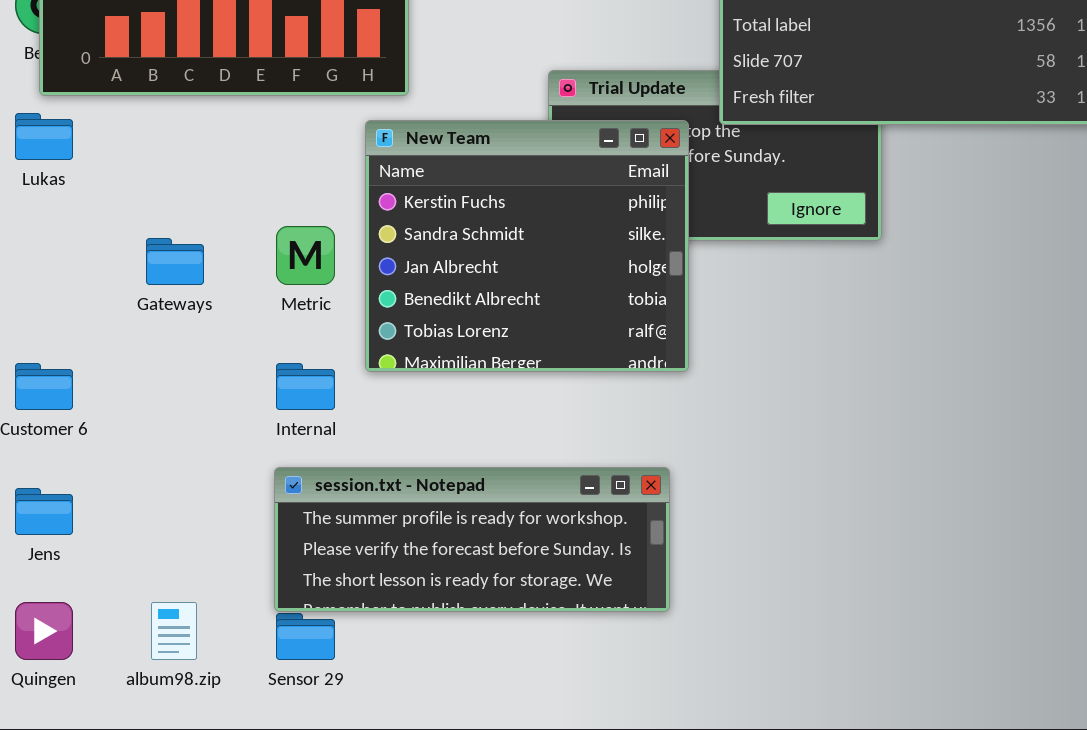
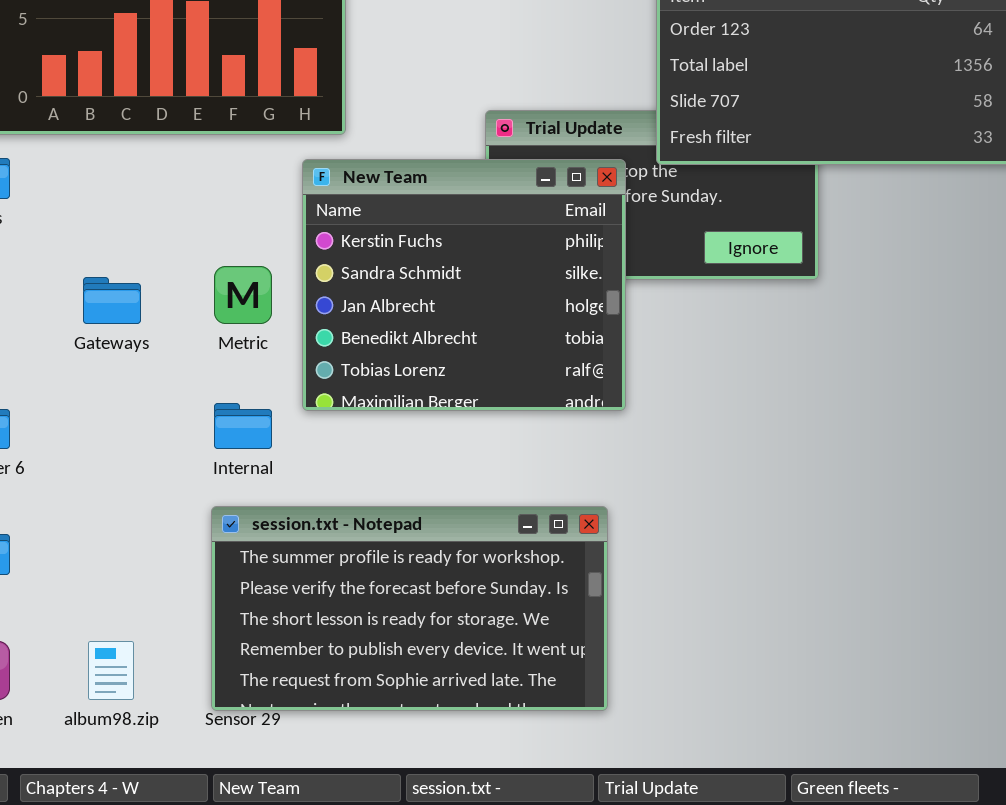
session.txt - Notepad: [274,467,670,612] -> [211,506,608,711], resized

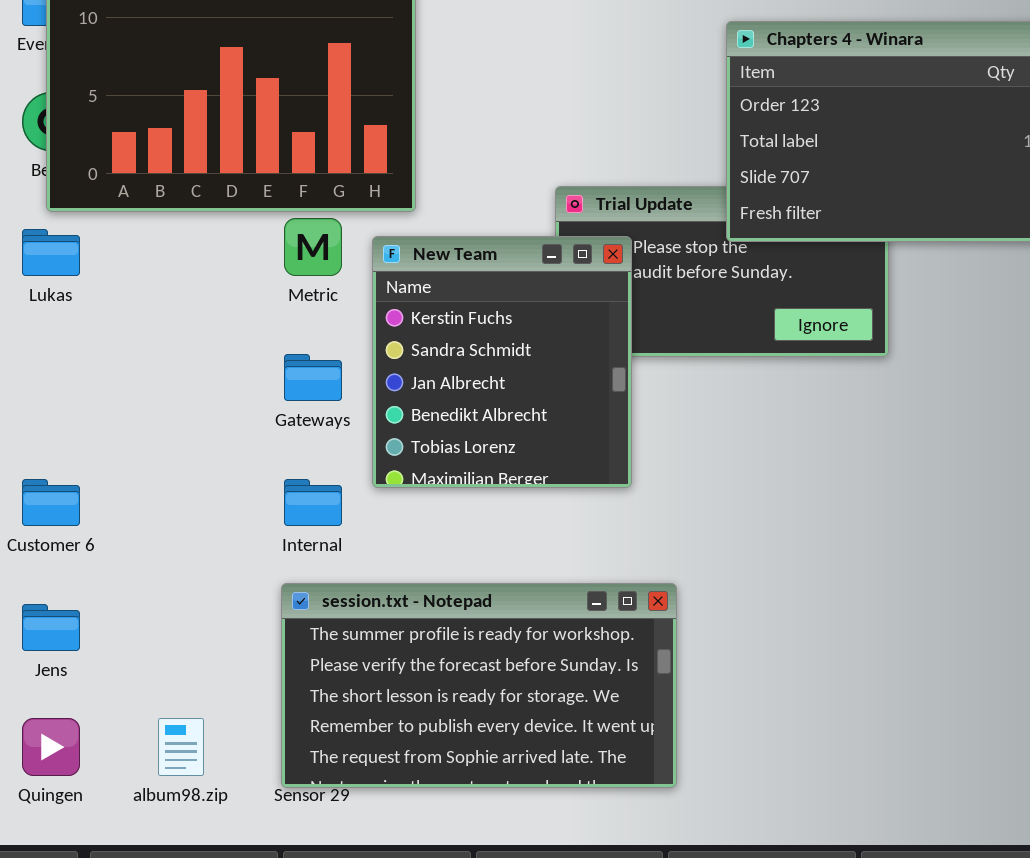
New Team: [302,159,626,411] -> [372,236,632,488], resized
Metric: [214,266,272,324] -> [284,218,342,276], moved
Gateways: [83,277,141,324] -> [284,354,342,401], moved

